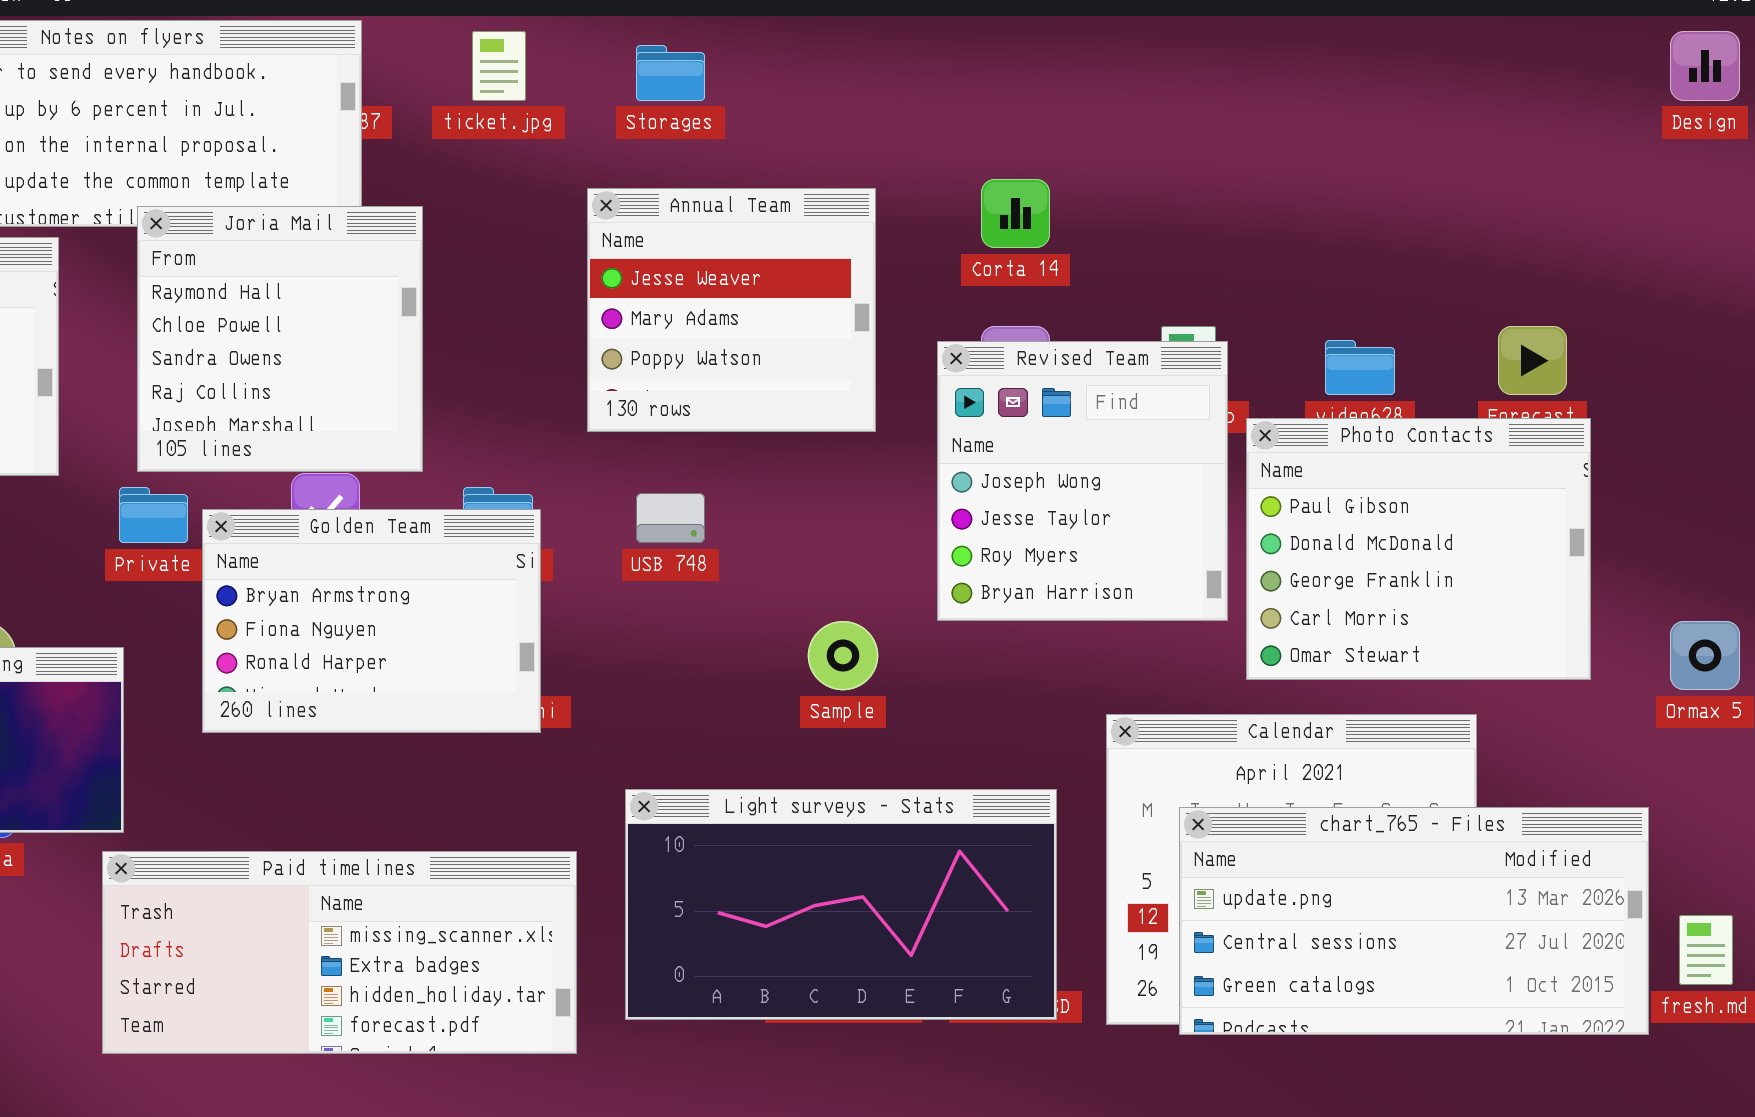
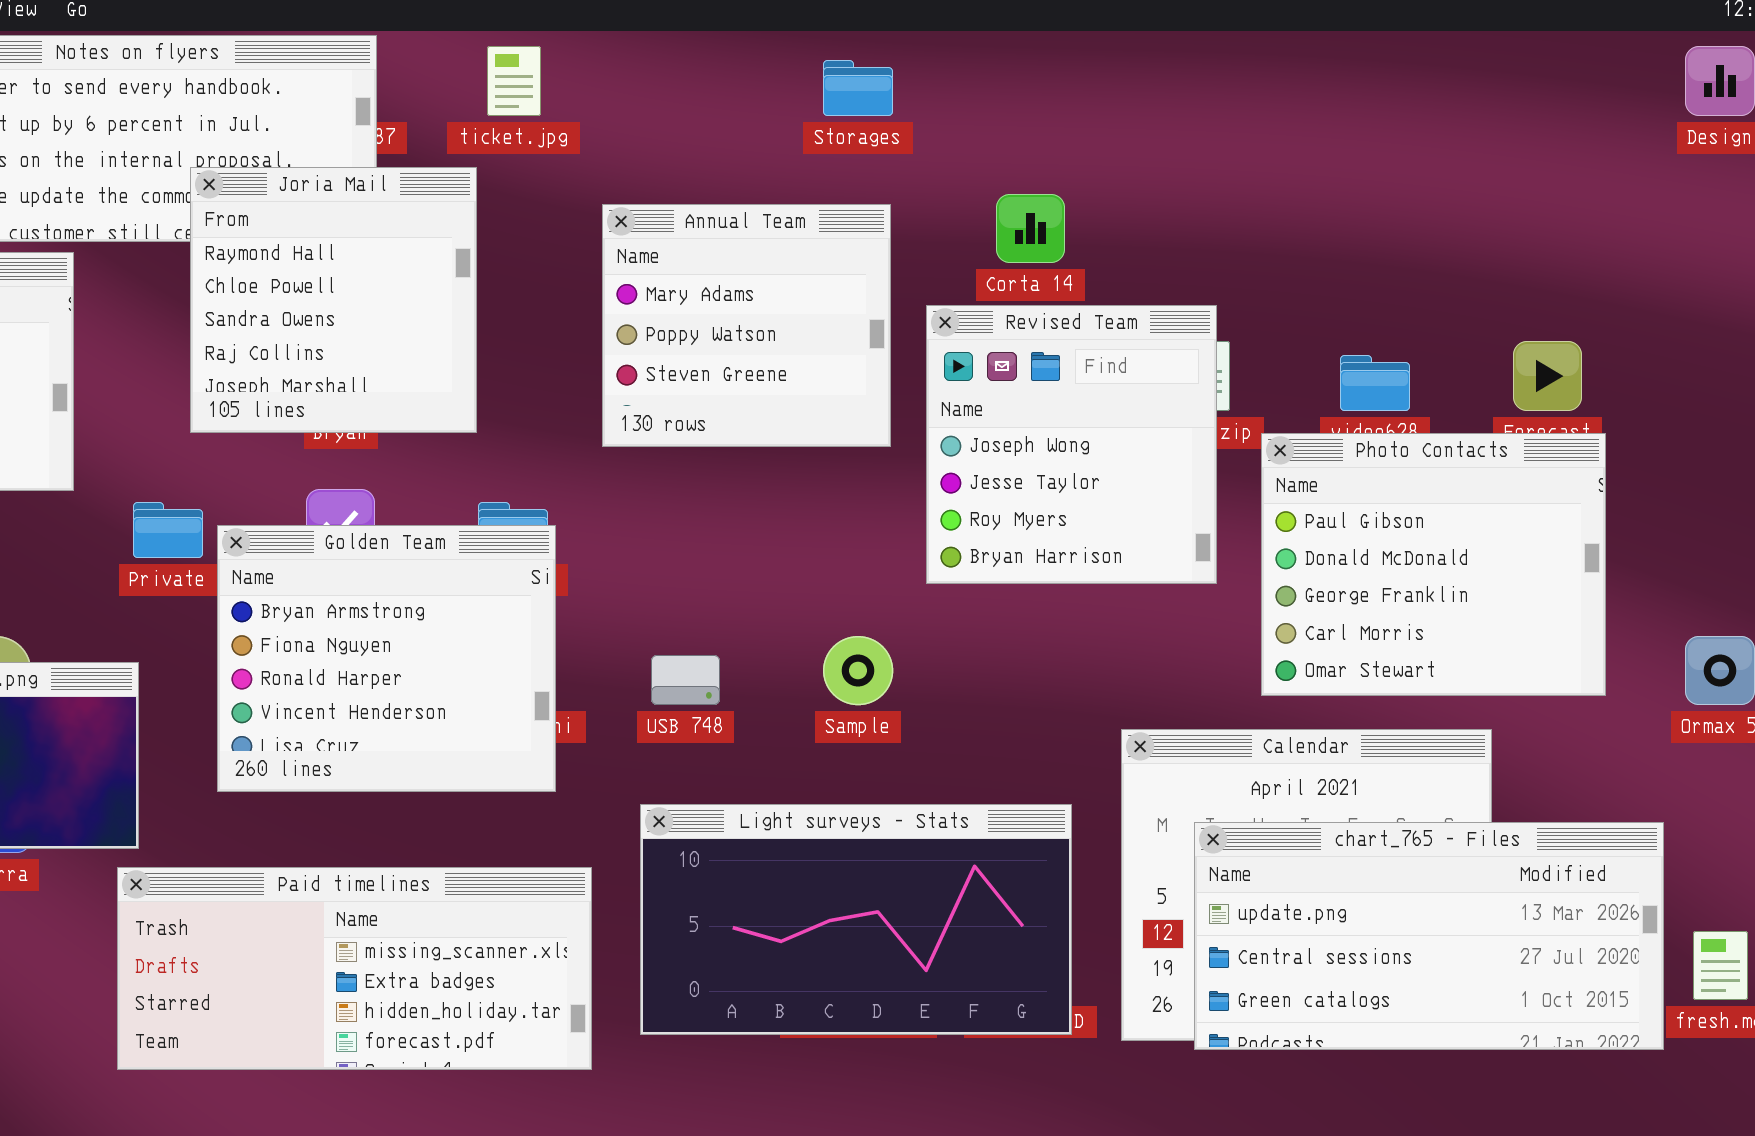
Storages: [636,45,705,101] -> [823,60,893,116], moved
Annual Team: [587,188,876,432] -> [602,204,891,447], scrolled down 1 row
Joria Mail: [137,206,423,472] -> [190,167,477,433], moved
Revised Team: [937,341,1228,621] -> [926,305,1217,584], moved
USB 748: [636,493,705,543] -> [651,655,720,705], moved
Golden Team: [202,509,541,733] -> [217,525,556,792], resized

